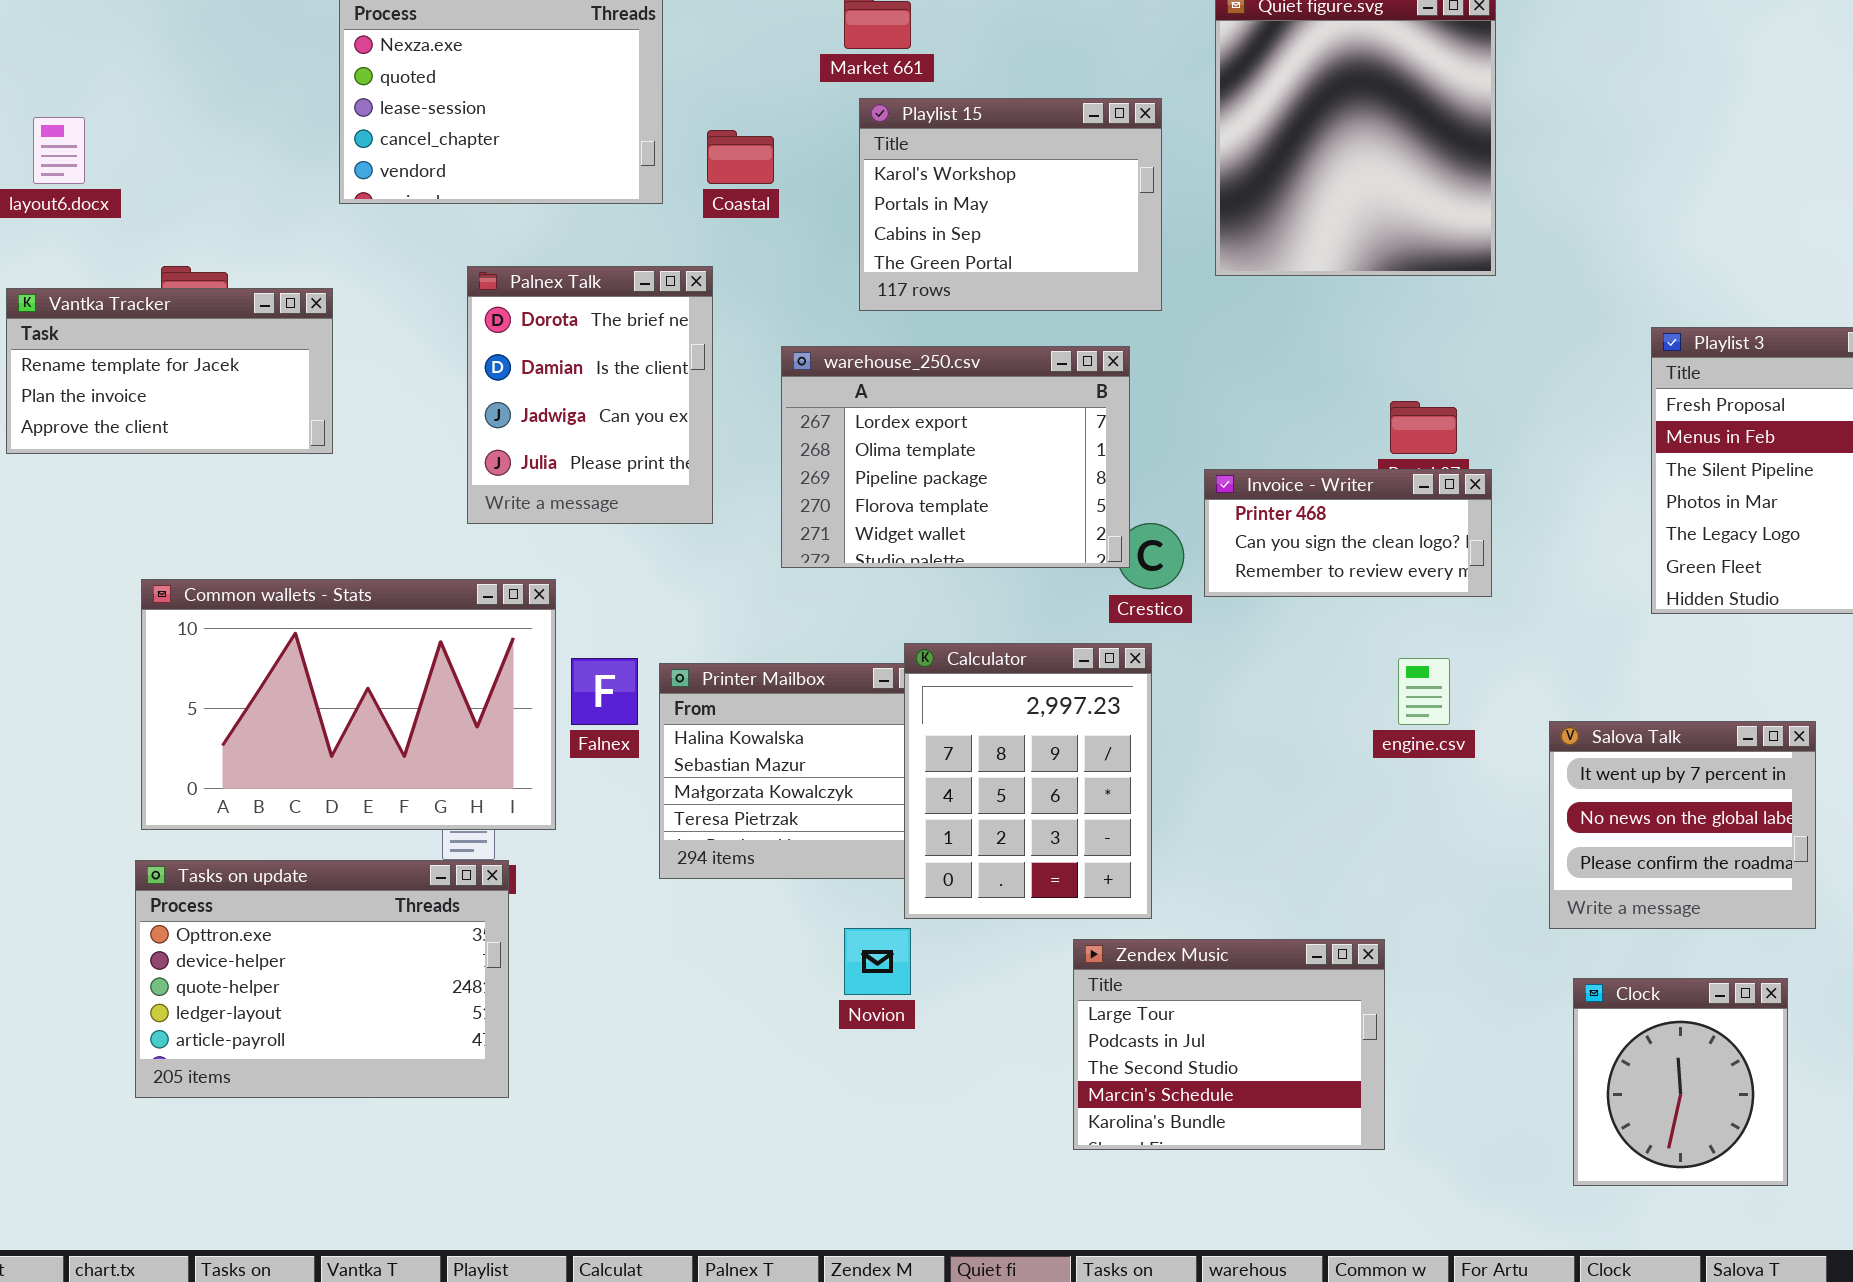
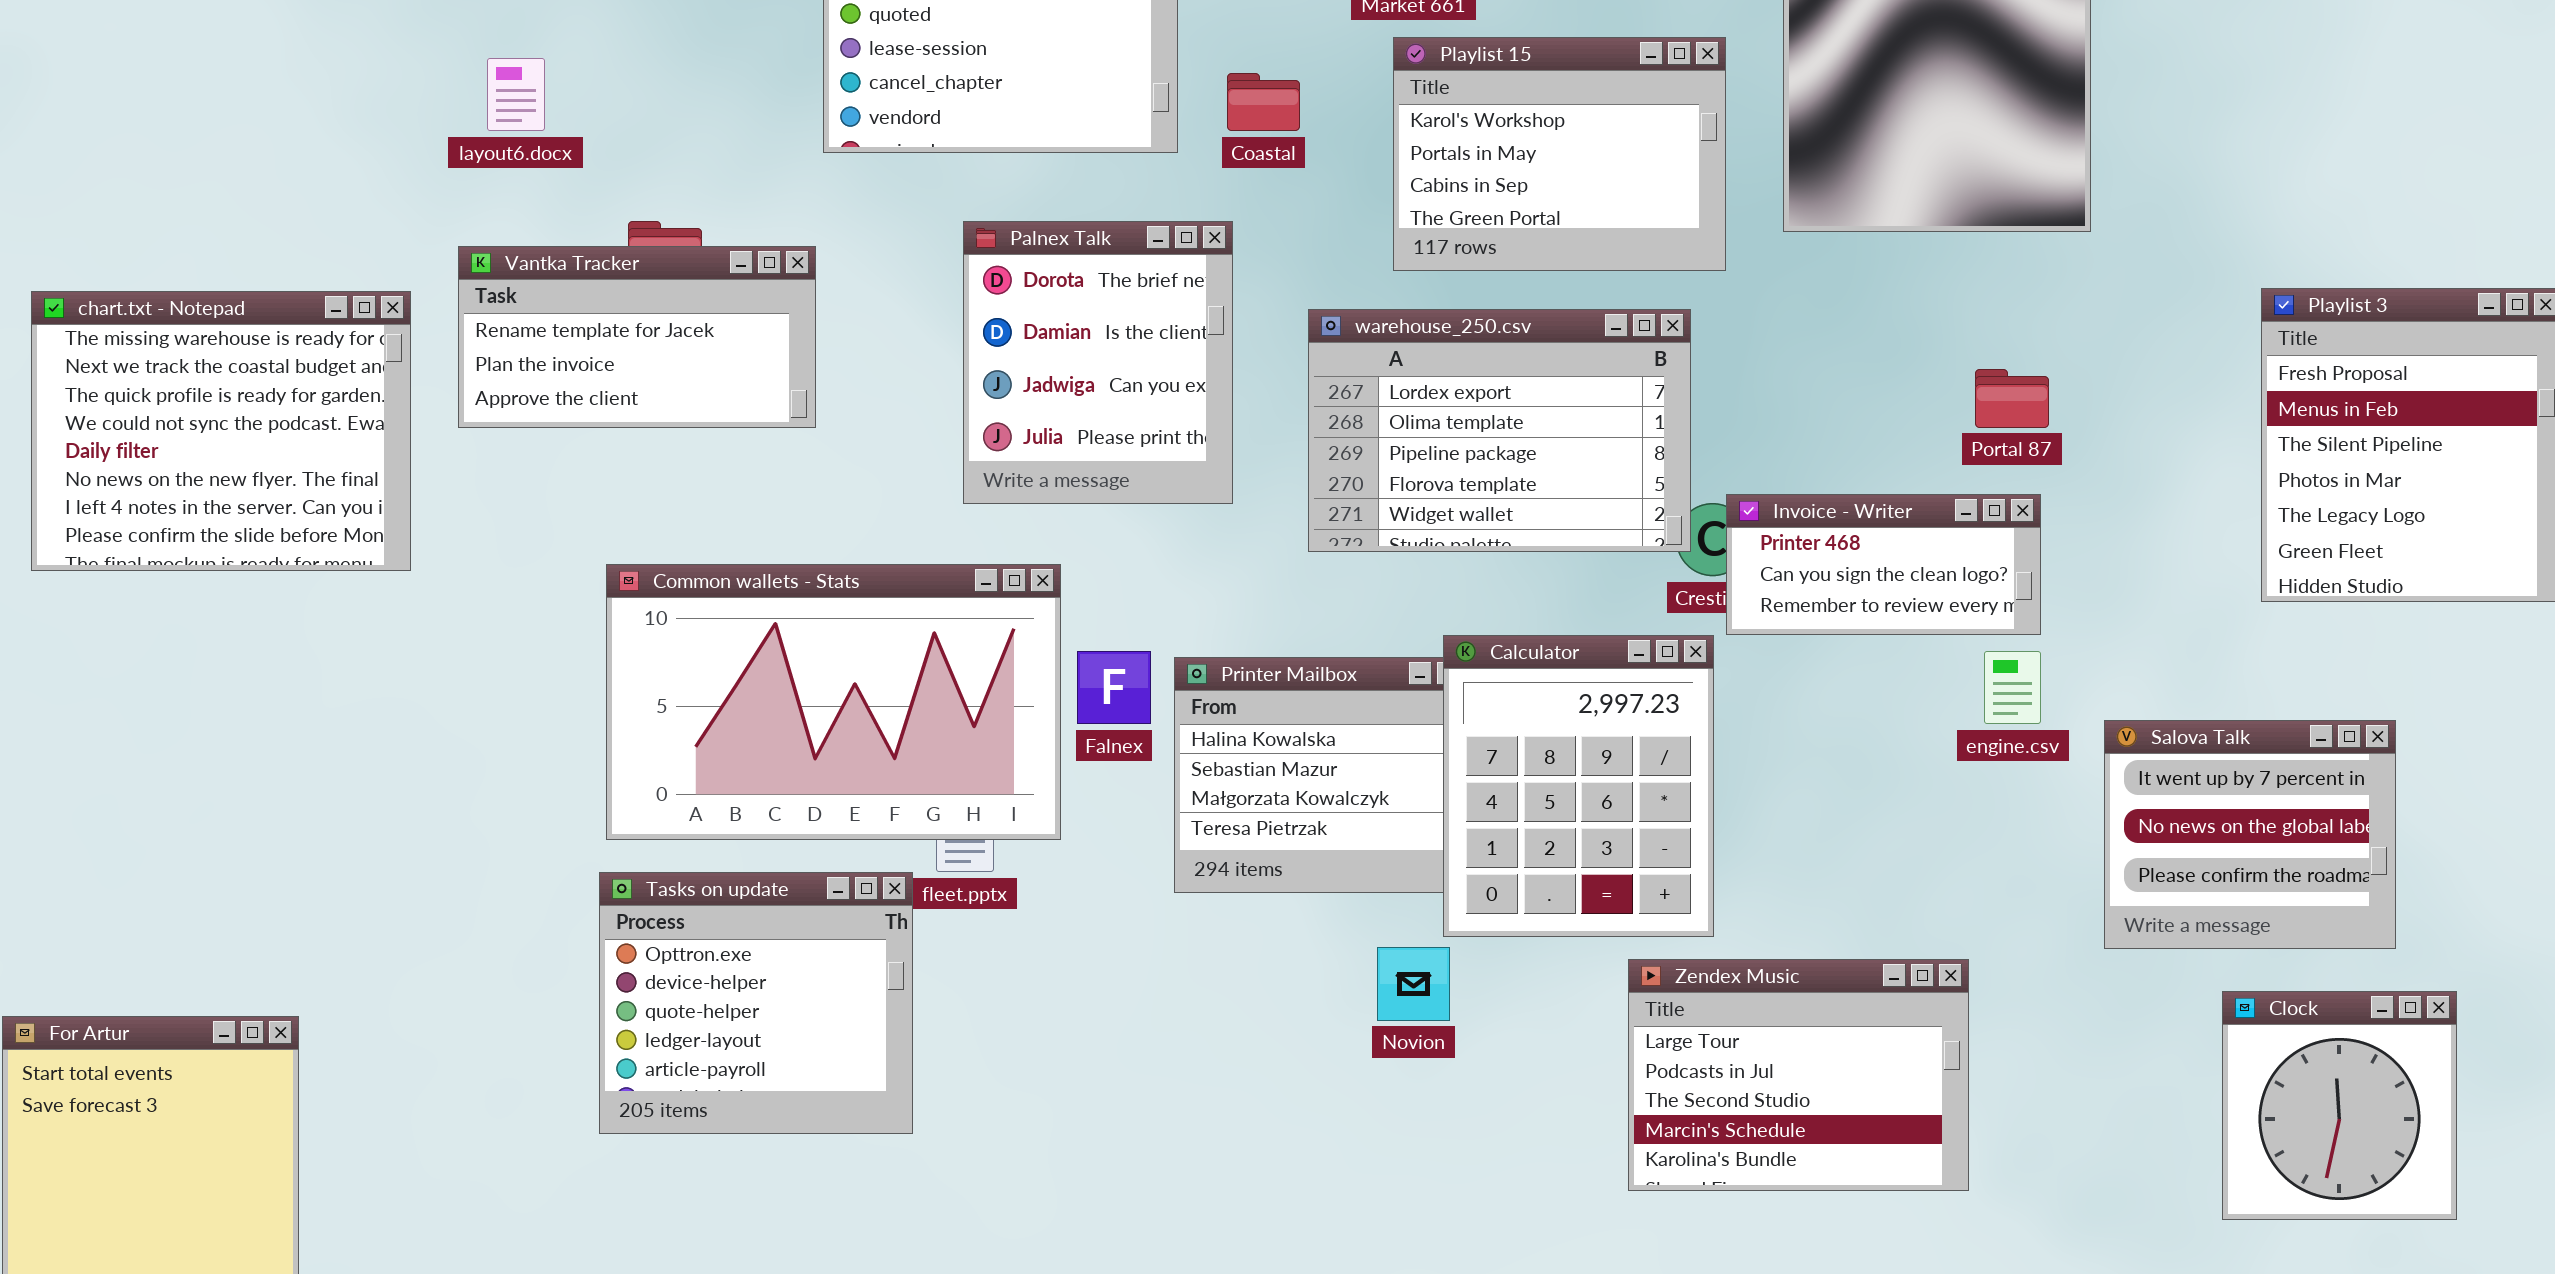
Invoice - Writer: [1204,469,1492,597] -> [1726,494,2041,635], moved
Salova Talk: [1549,721,1816,929] -> [2104,720,2396,949], moved
Tasks on update: [135,860,509,1098] -> [599,872,913,1134], resized
Clock: [1573,978,1788,1186] -> [2222,991,2457,1220], moved

